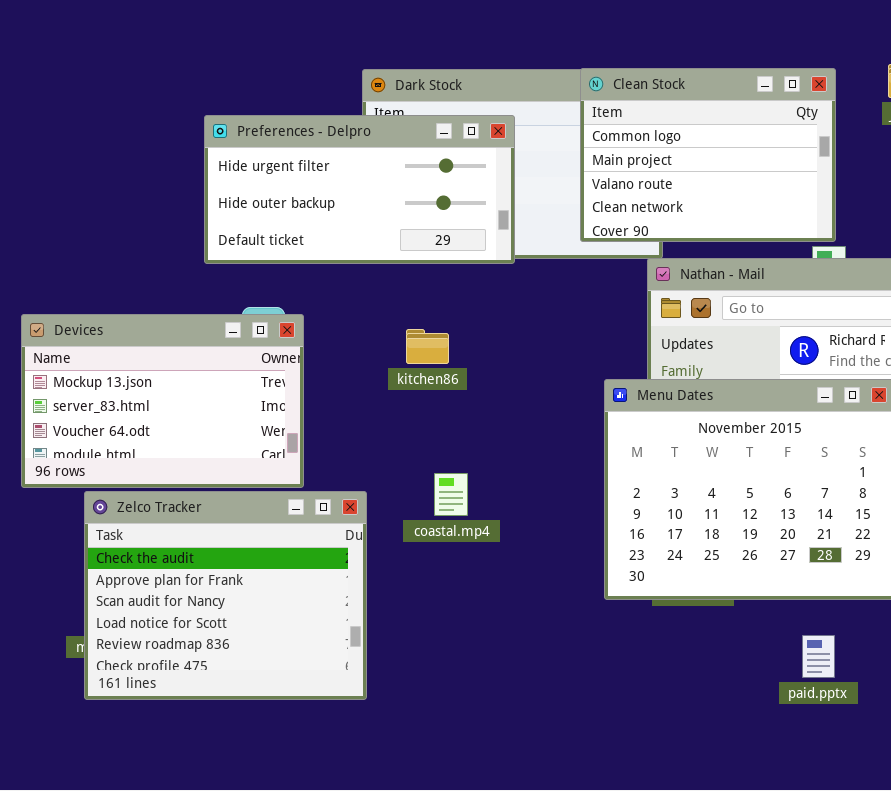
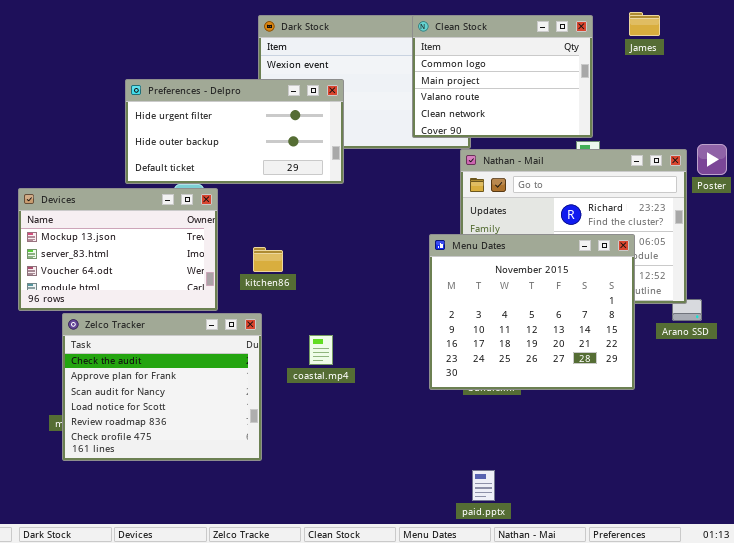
Preferences - Delpro: [204,115,515,264] -> [125,79,344,184], moved
kitchen86: [406,329,449,364] -> [253,247,283,272], moved
coastal.mp4: [434,473,468,516] -> [309,335,333,365], moved
paid.pptx: [802,635,835,678] -> [472,470,495,501], moved

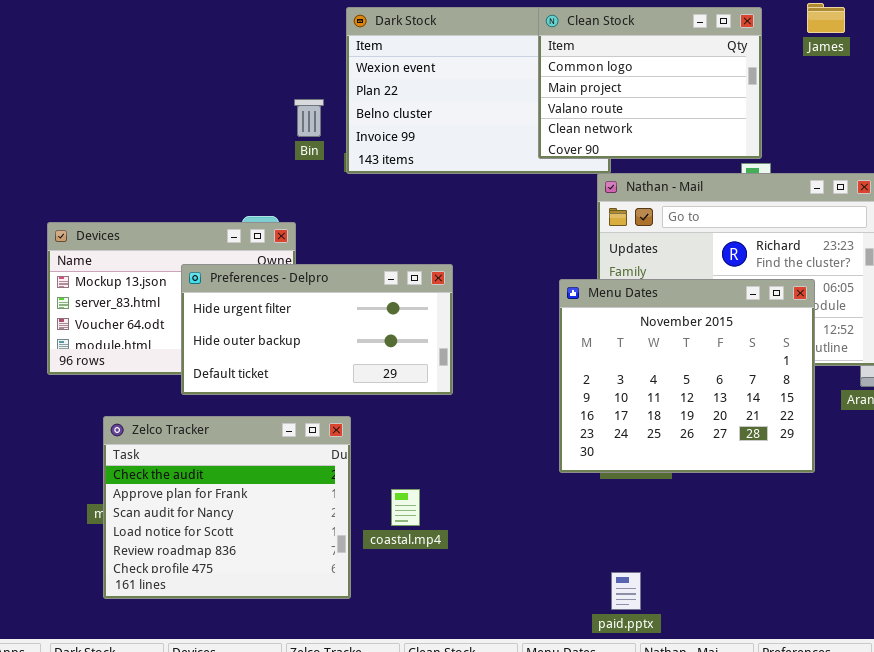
Preferences - Delpro: [125,79,344,184] -> [181,264,453,395], moved
Zelco Tracker: [62,313,262,461] -> [103,416,351,599], moved
coastal.mp4: [309,335,333,365] -> [391,489,420,526], moved

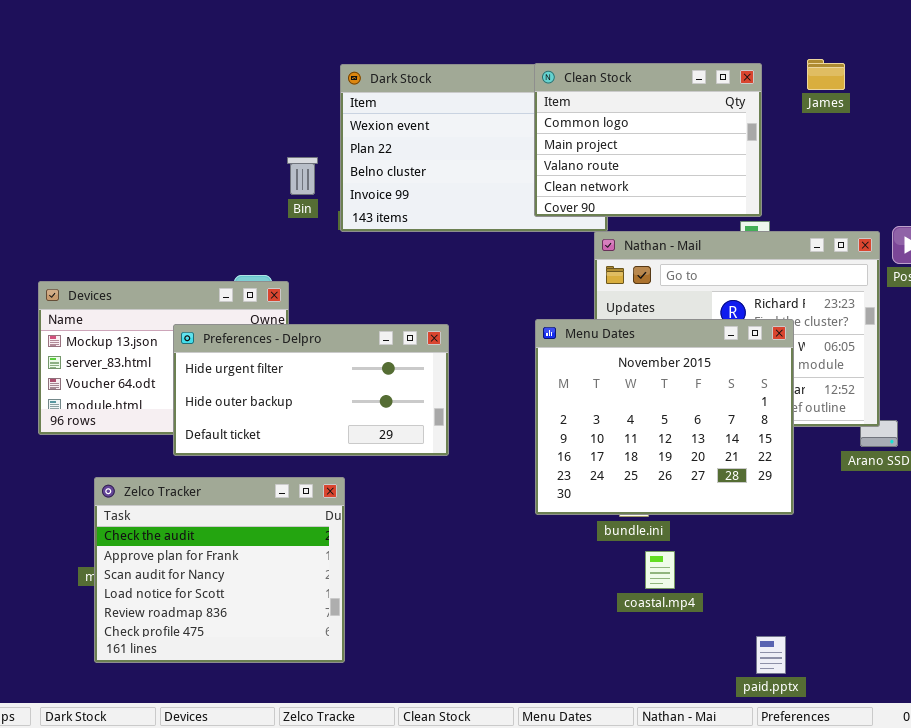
Menu Dates: [559,279,815,473] -> [535,319,794,515], moved
coastal.mp4: [391,489,420,526] -> [645,551,675,589], moved
paid.pptx: [611,572,641,610] -> [756,636,786,674], moved

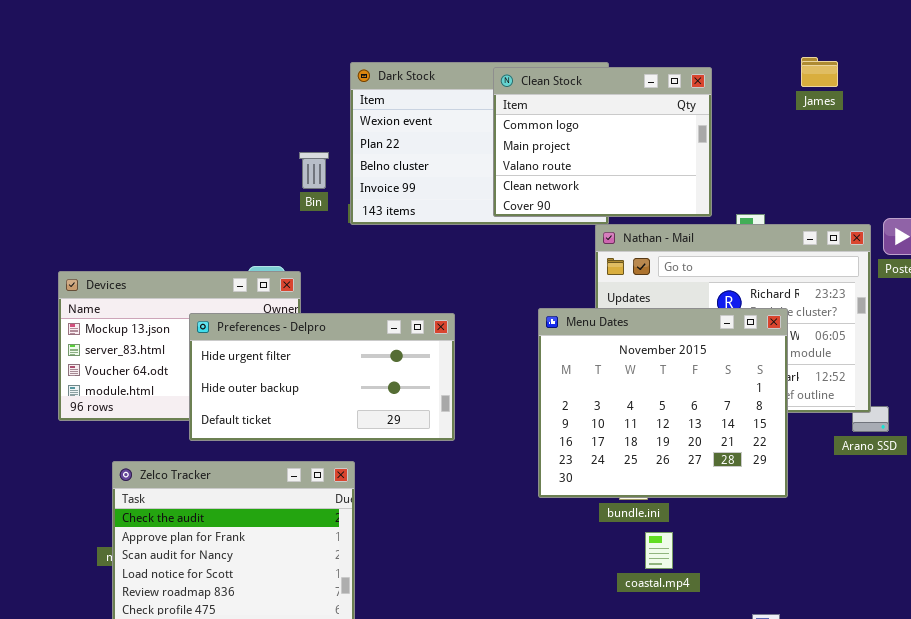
Clean Stock: [534,63,762,217] -> [493,67,712,217], moved

